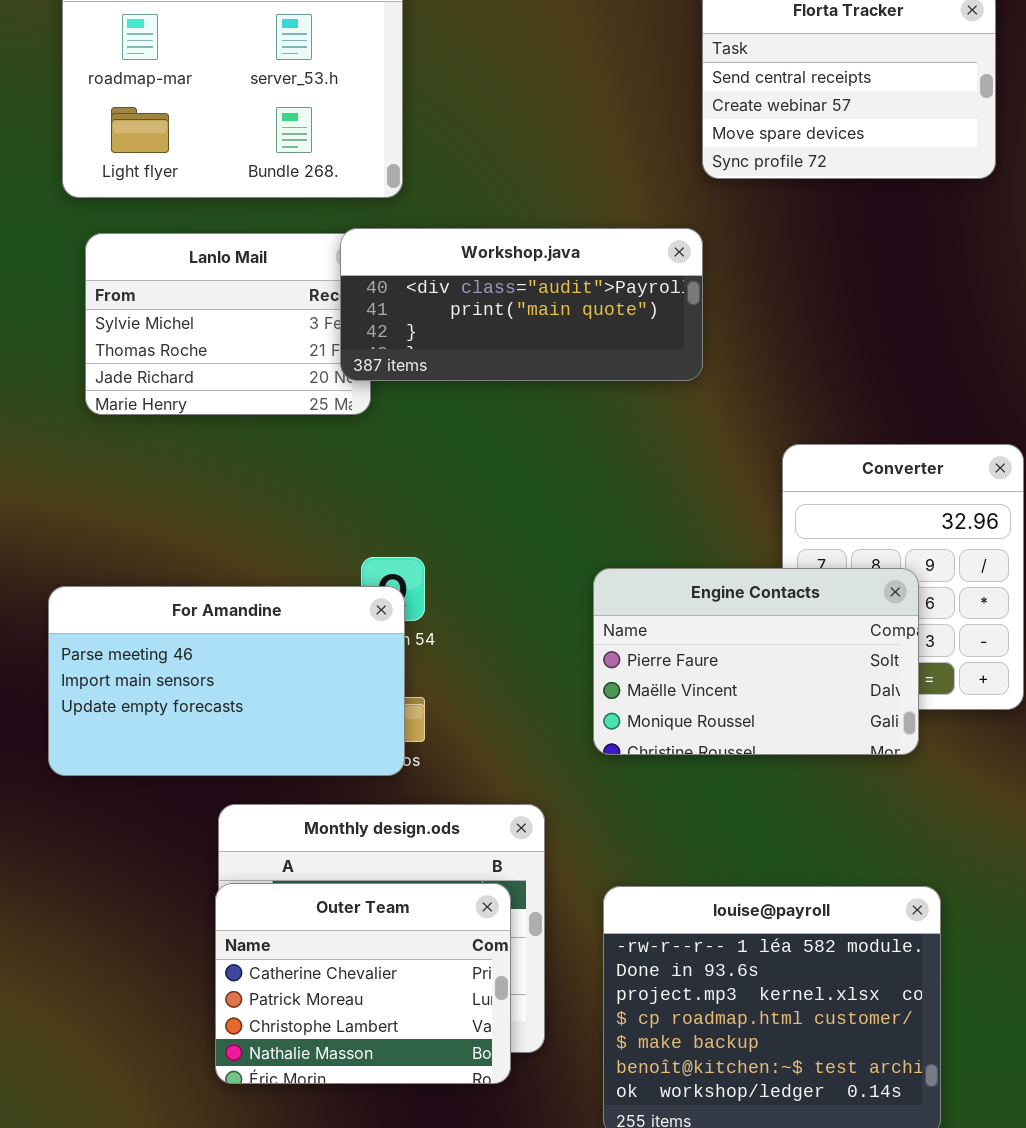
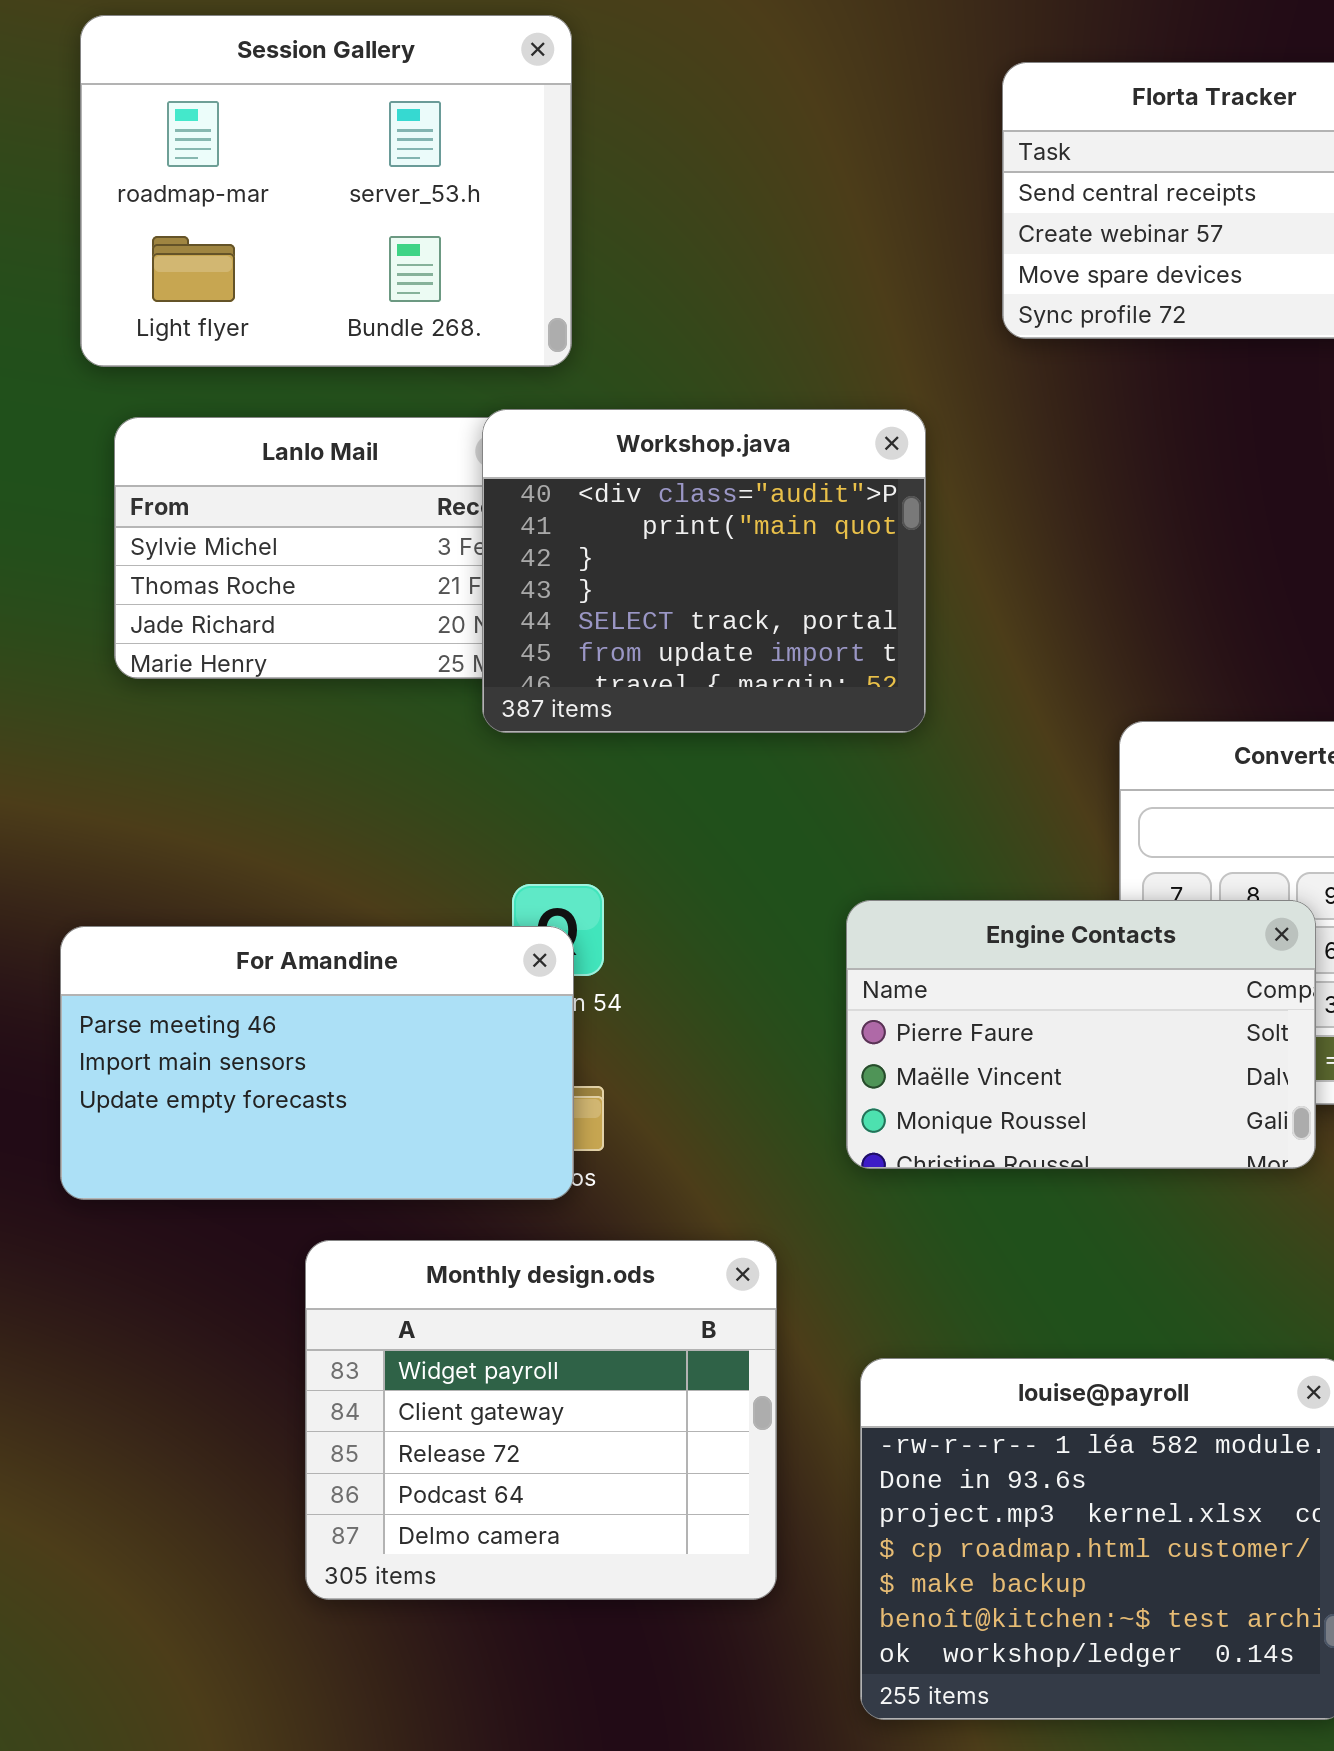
Workshop.java: [340,228,703,381] -> [482,409,926,733], resized
Outer Team: [215,883,511,1084] -> none, closed

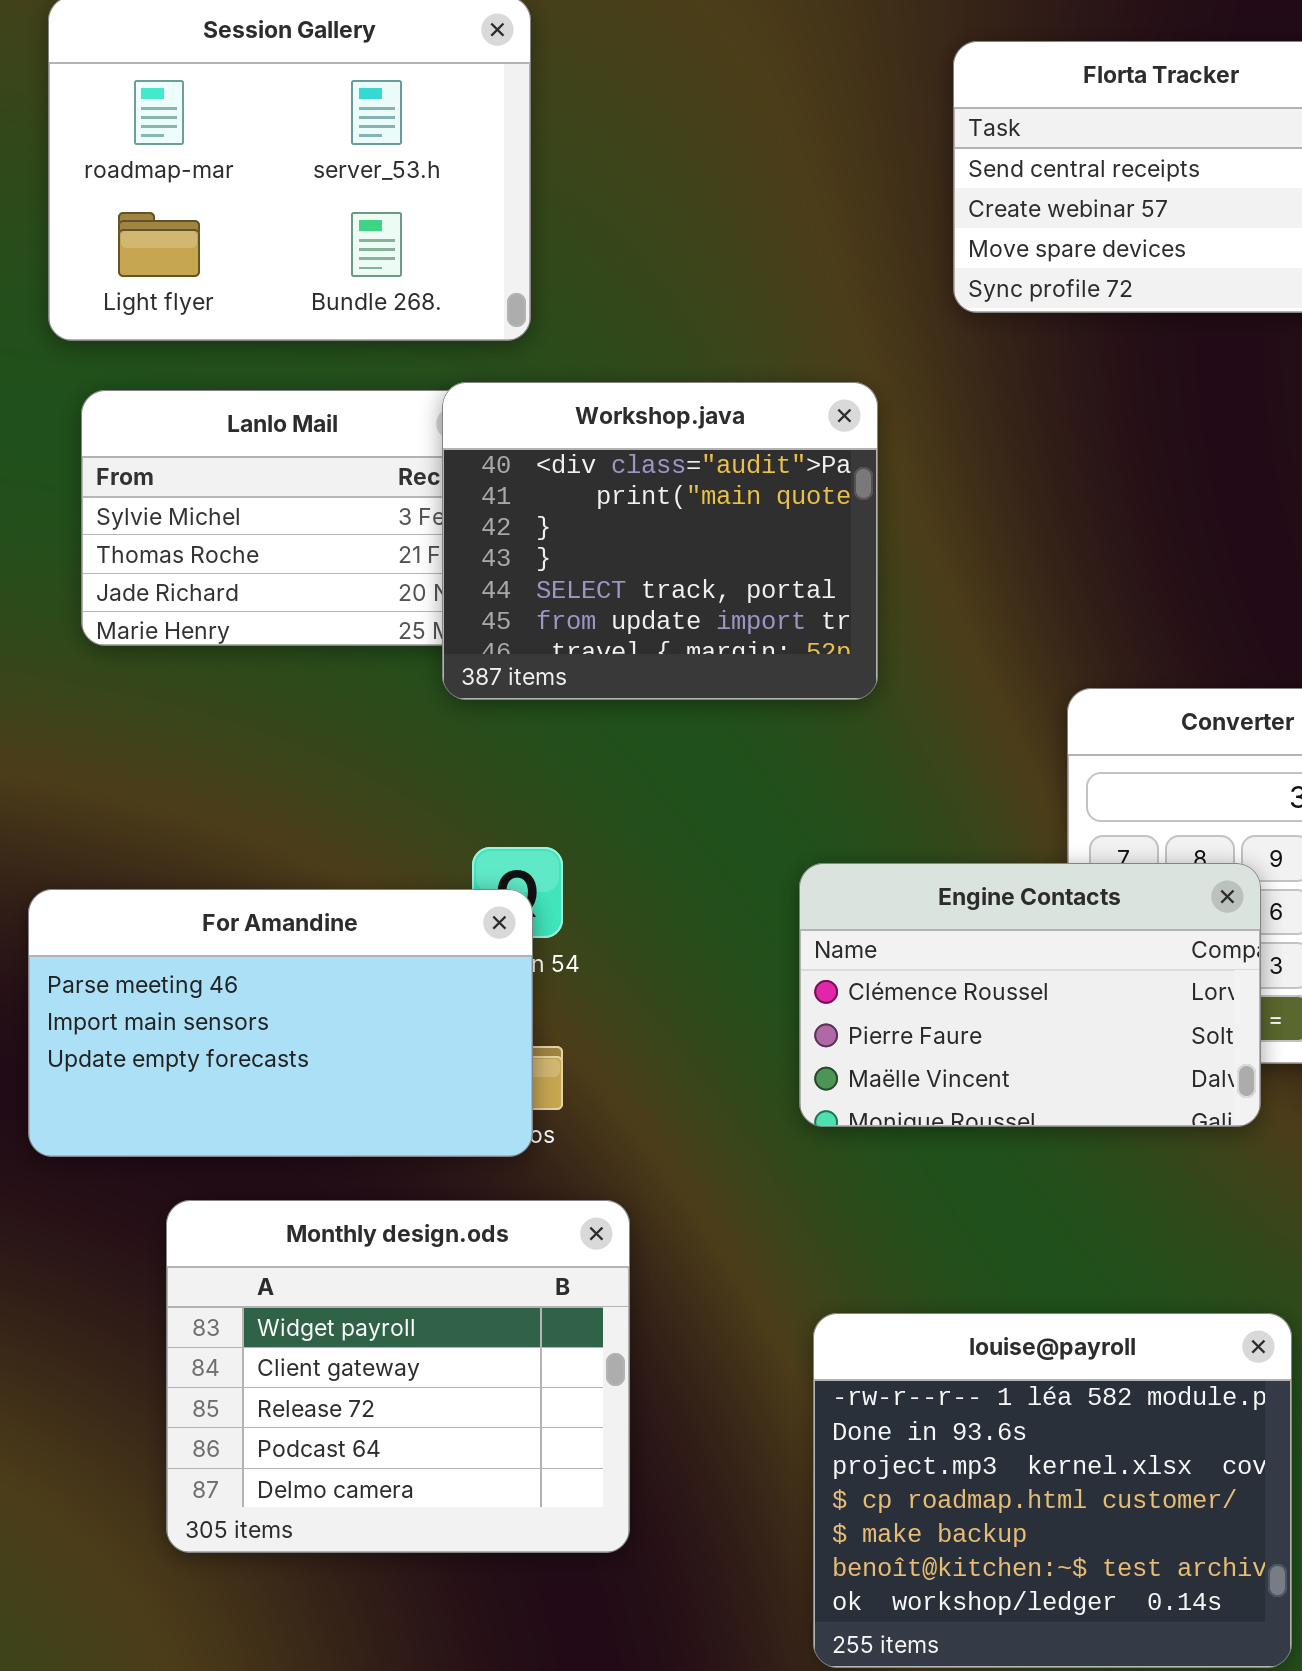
Engine Contacts: [846,900,1316,1169] -> [799,863,1261,1127], scrolled up 1 row
Monthly design.ods: [305,1240,777,1600] -> [166,1200,630,1553], moved

